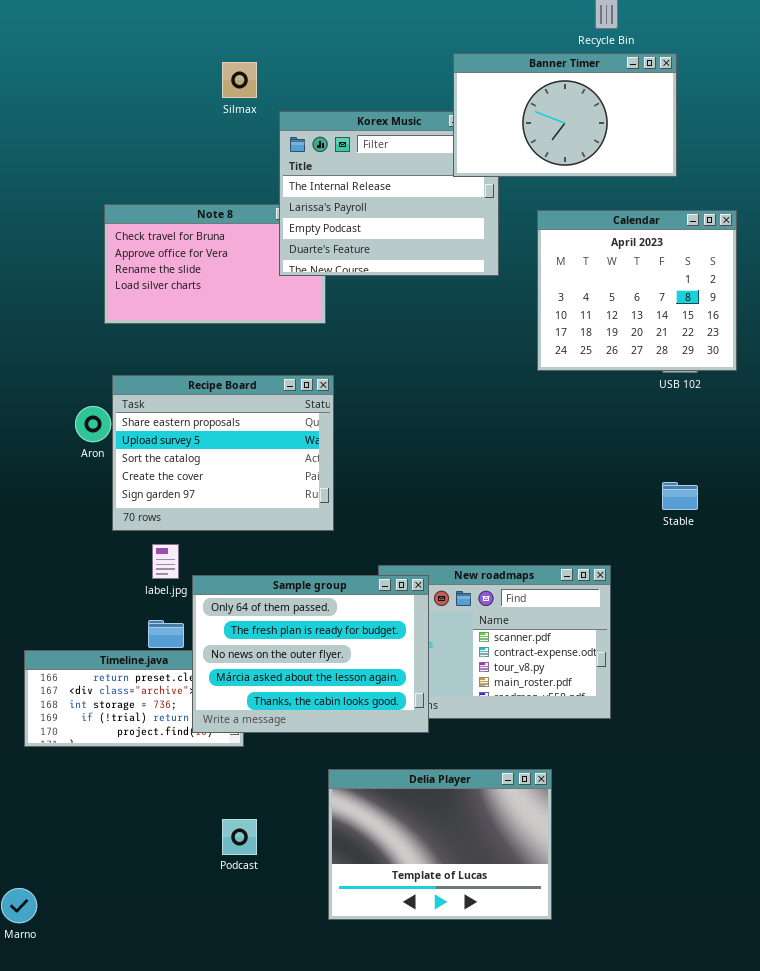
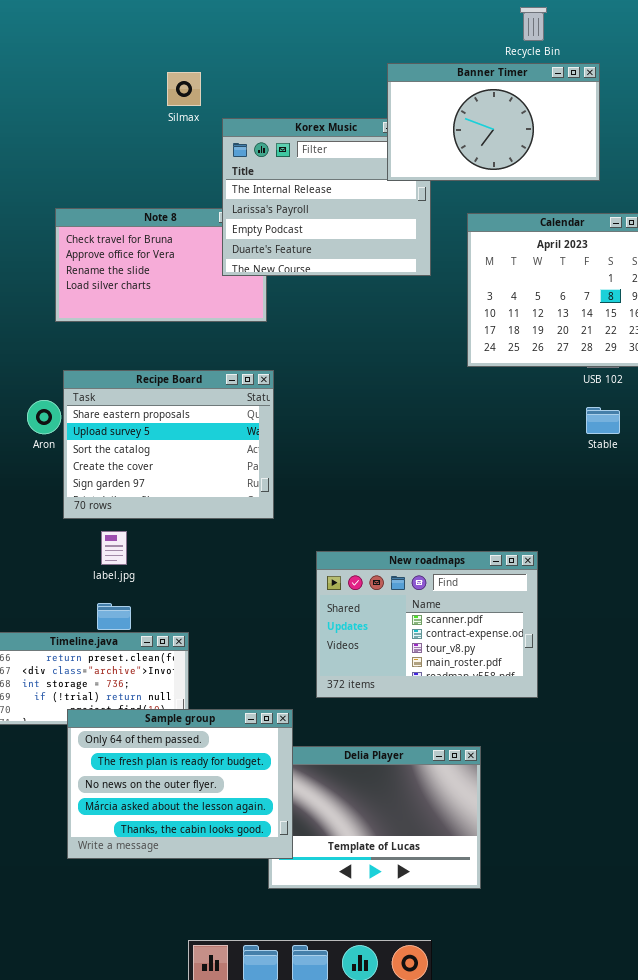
Stable: [662,482,698,510] -> [586,407,620,434], moved
Sample group: [192,575,429,733] -> [67,709,293,859], moved

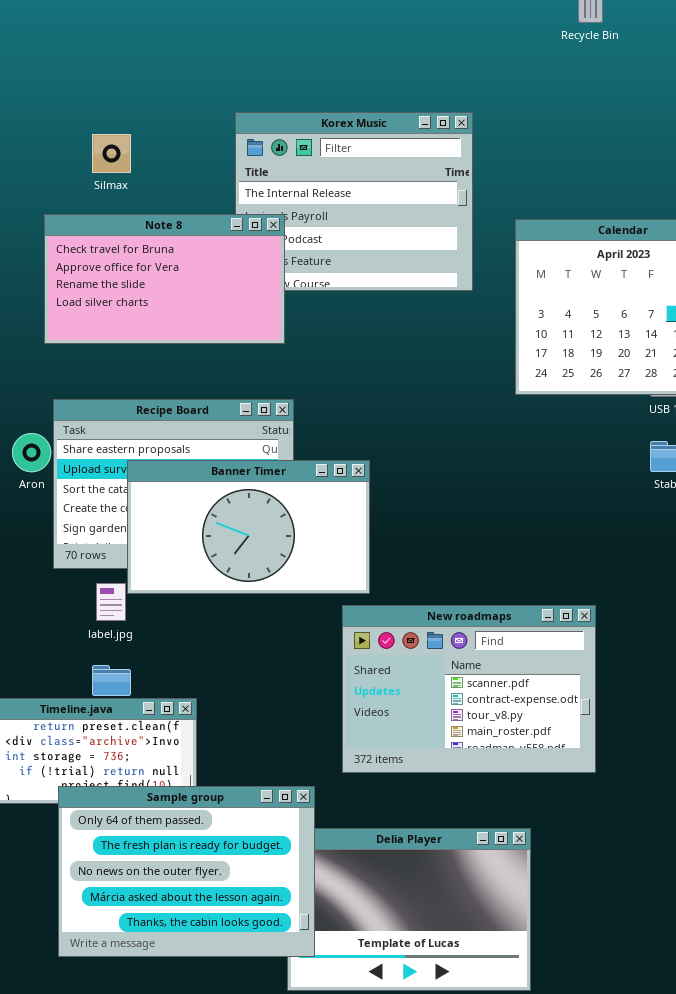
Banner Timer: [387,63,600,181] -> [127,460,370,594], moved
Silmax: [167,72,201,106] -> [92,134,131,173], moved
Note 8: [55,208,267,322] -> [44,214,285,344], raised

